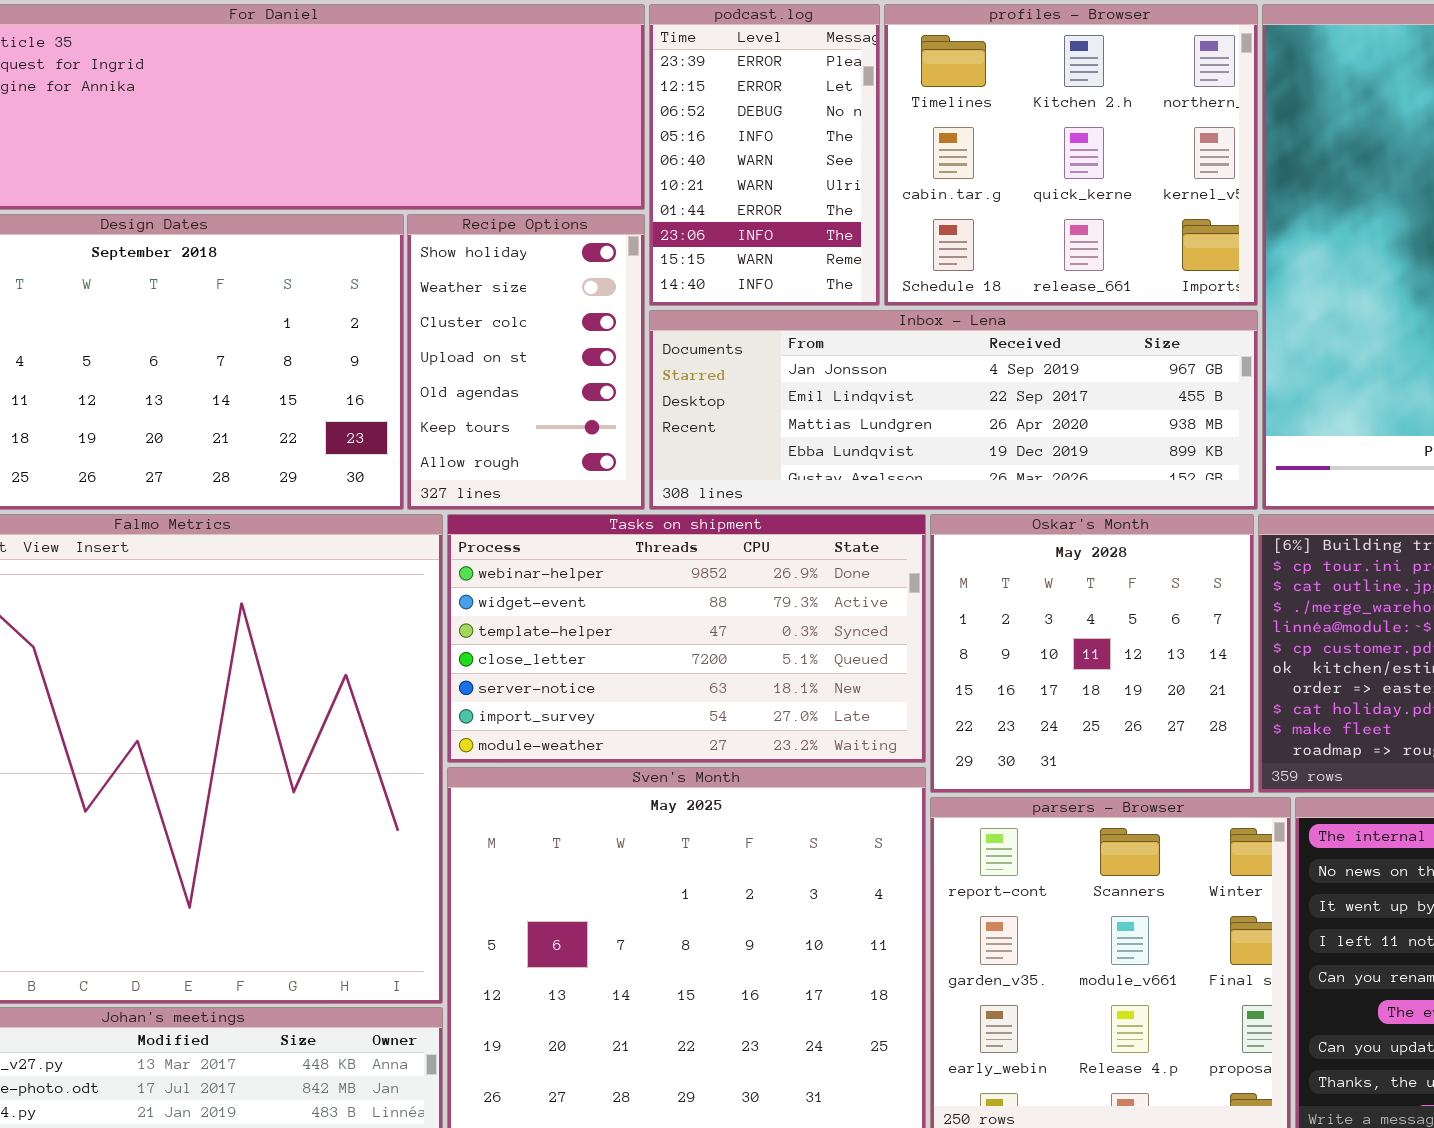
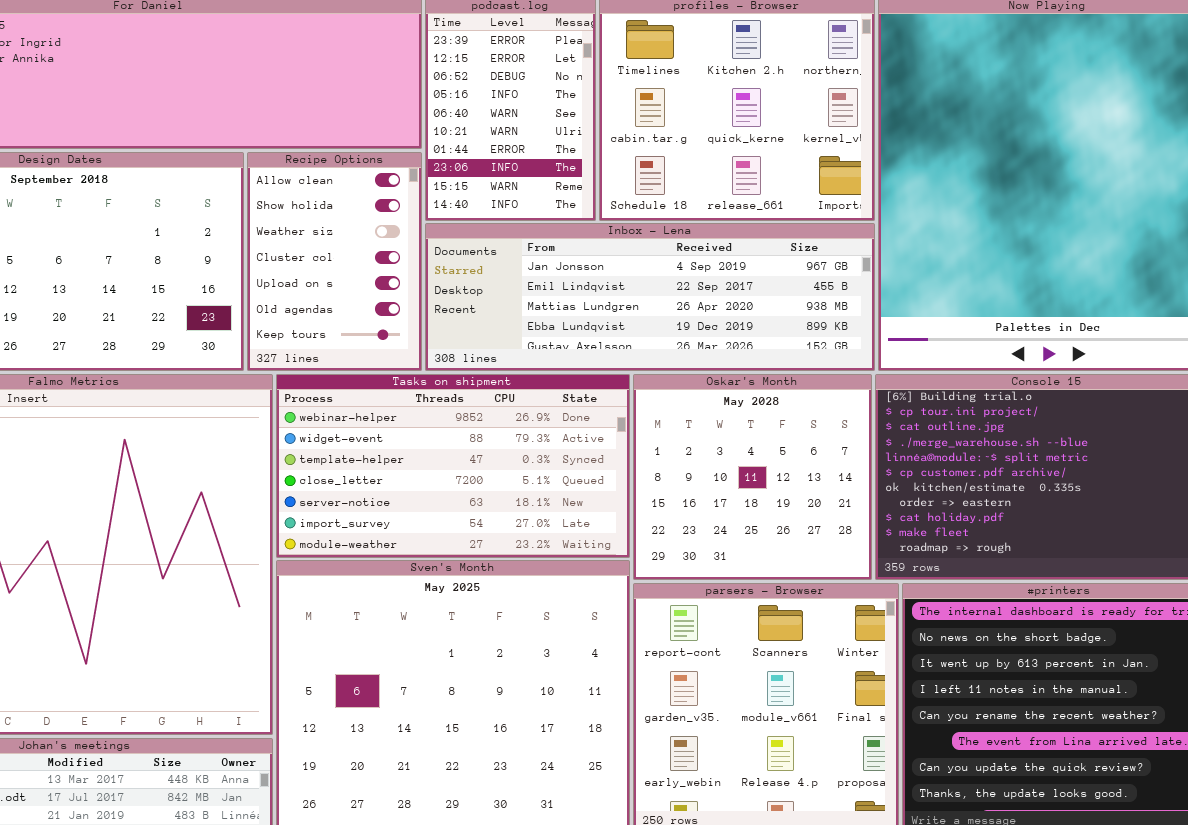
Recipe Options: [407,214,645,510] -> [247,152,422,371], scrolled up 1 row

